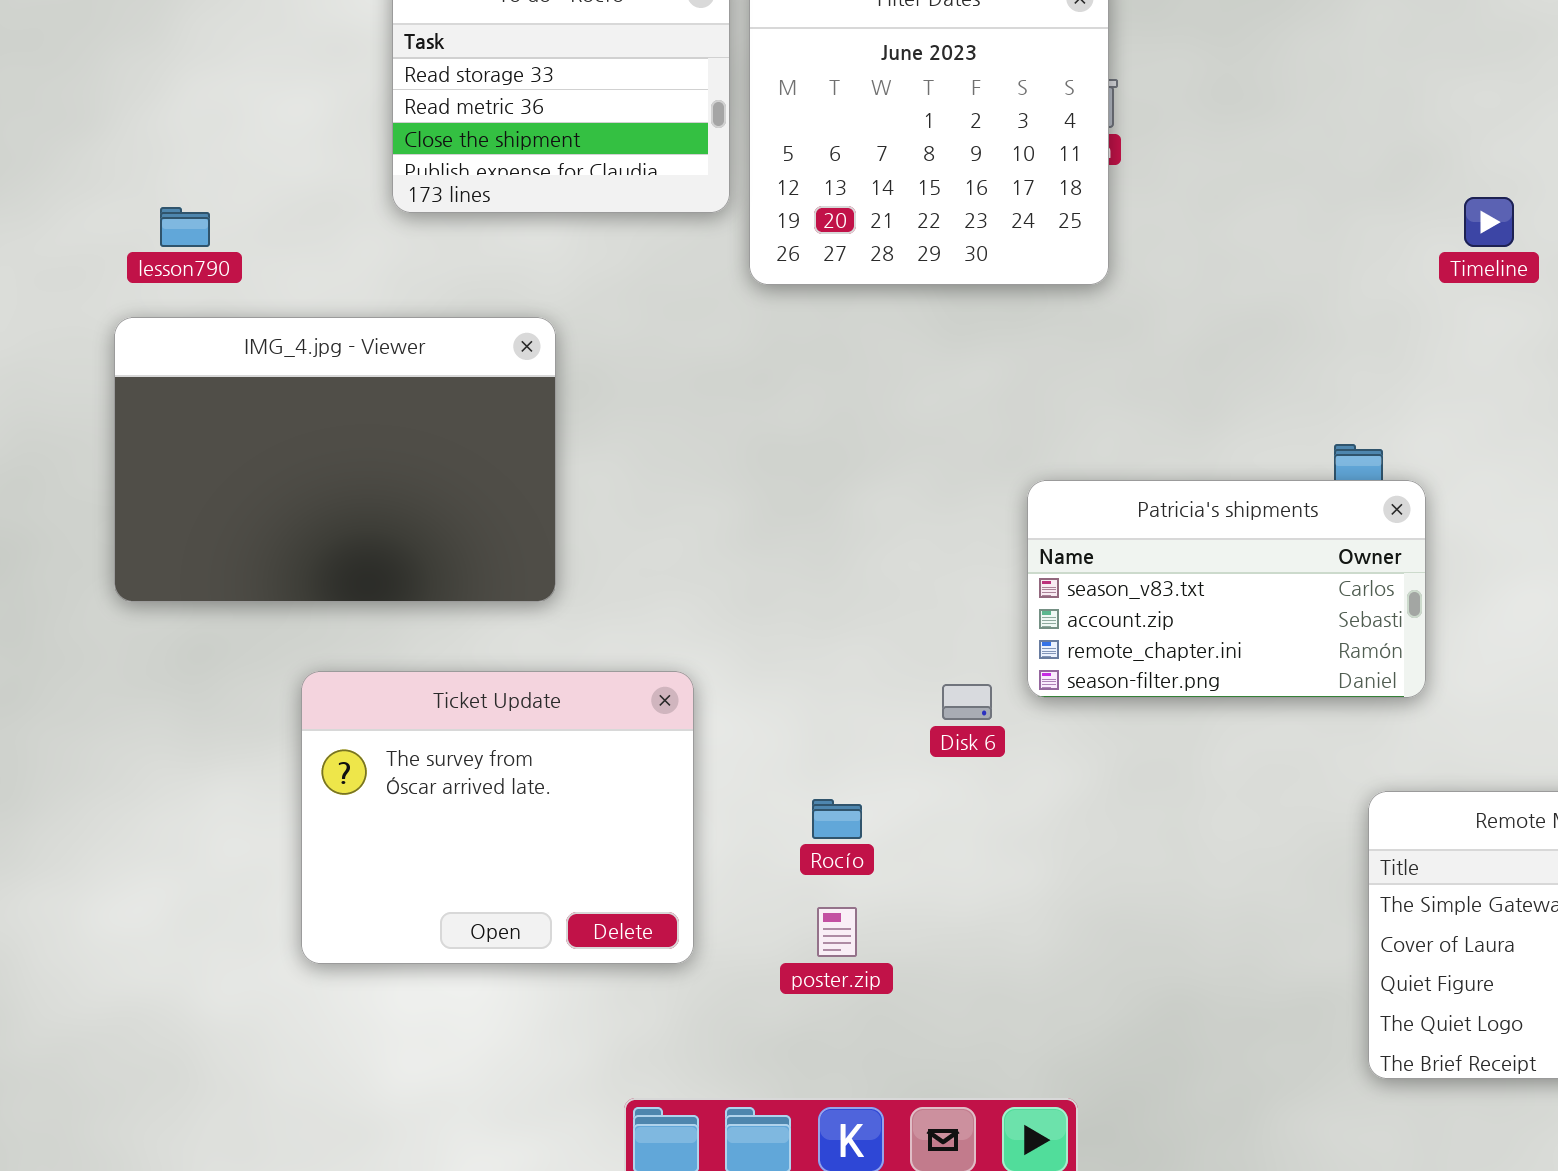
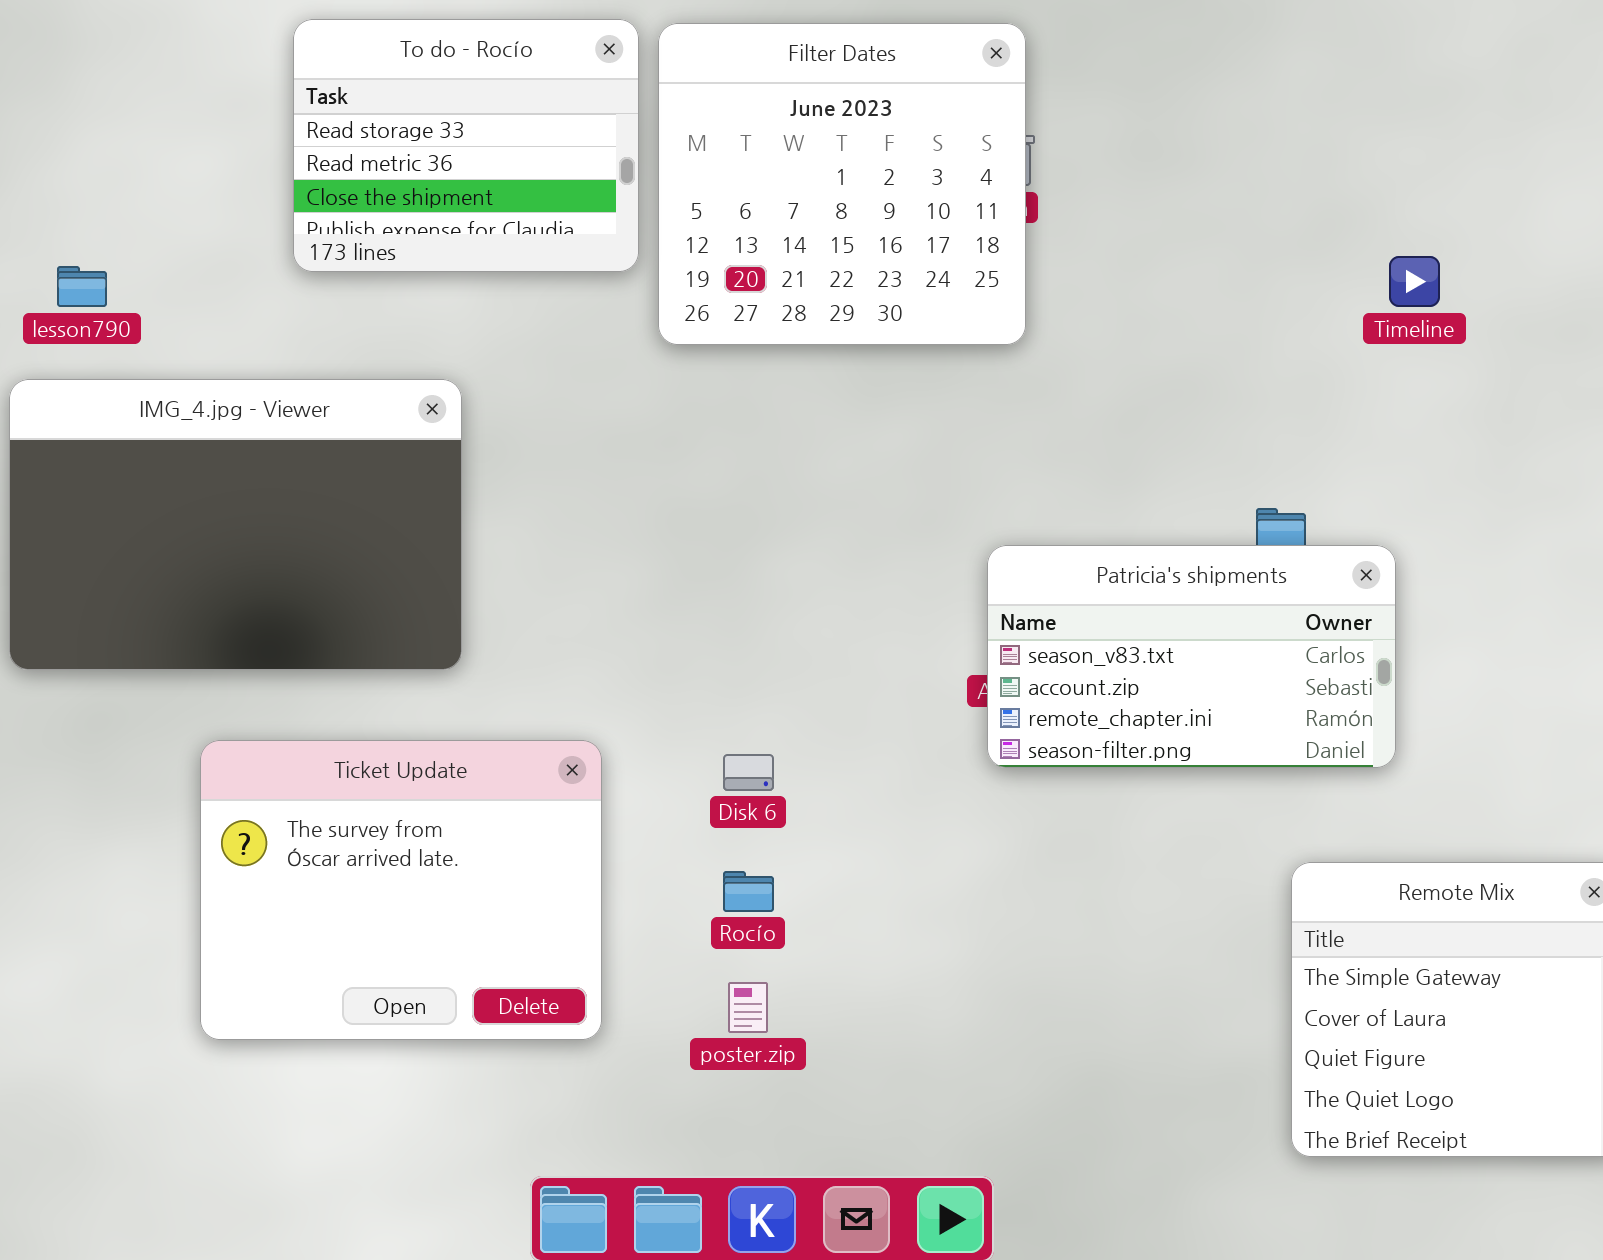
Patricia's shipments: [1027,480,1426,698] -> [987,545,1396,768], moved
Disk 6: [942,684,992,720] -> [723,754,774,791], moved

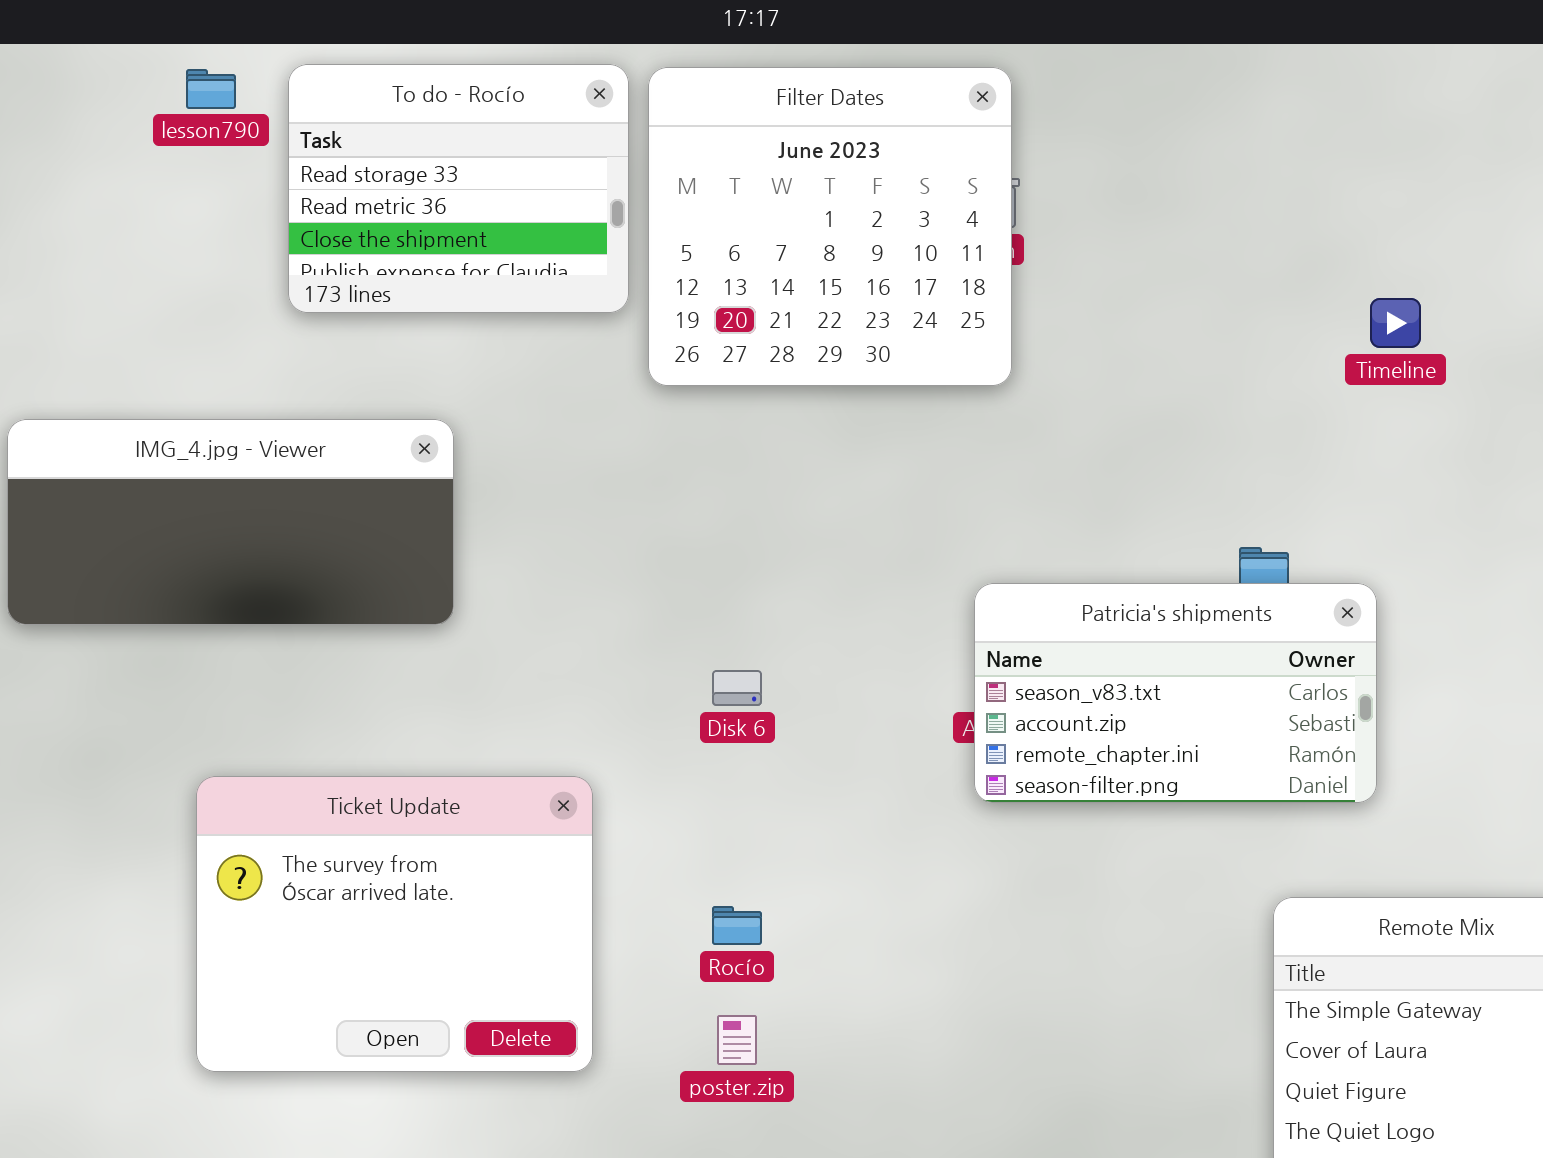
lesson790: [57,266,107,307] -> [186,69,236,109], moved
IMG_4.jpg - Viewer: [9,379,462,670] -> [7,419,454,625], resized
Disk 6: [723,754,774,791] -> [712,670,762,706], moved

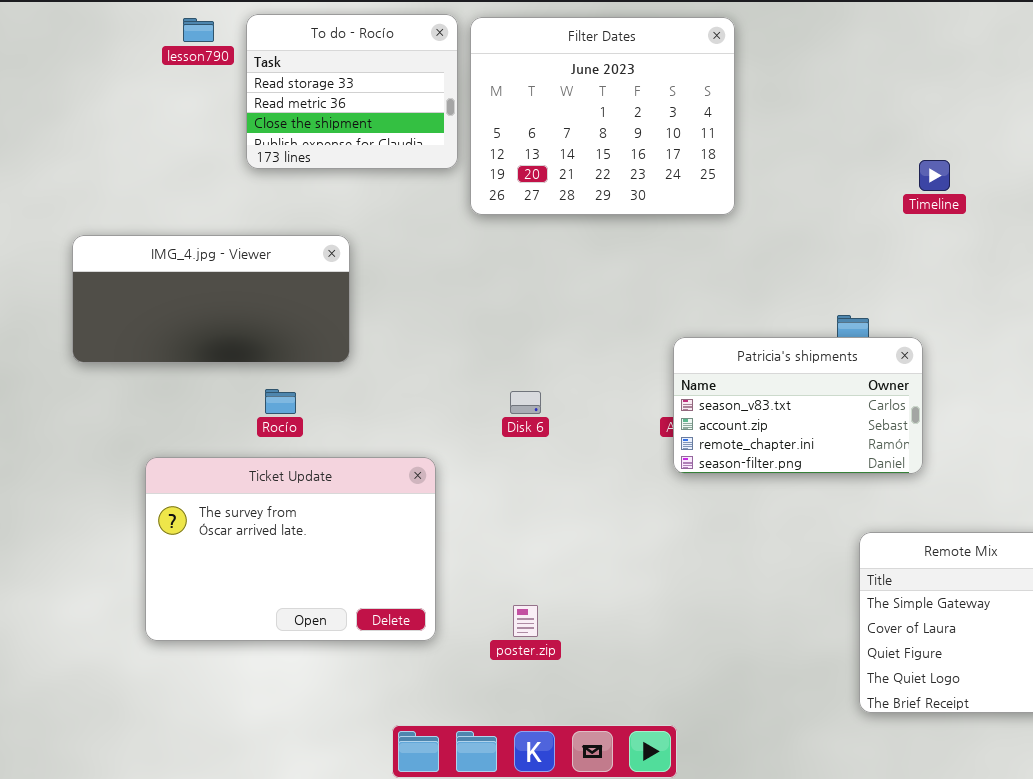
Filter Dates: [648,67,1012,386] -> [470,17,735,215], resized
Ticket Update: [196,776,593,1072] -> [145,457,436,641], resized
Rocío: [712,906,762,945] -> [265,389,296,414], moved

